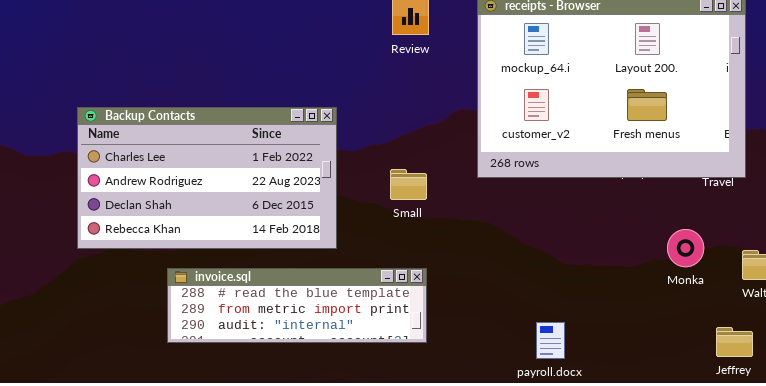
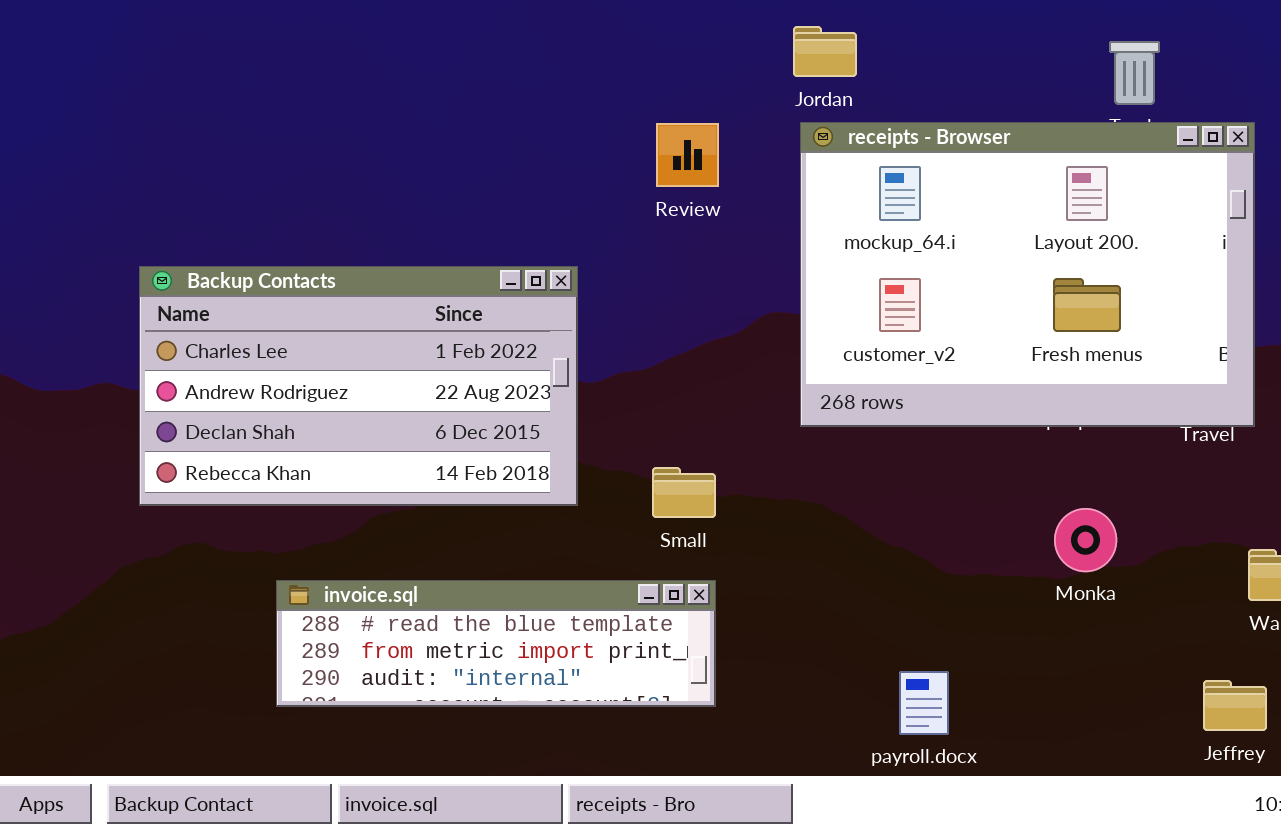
Backup Contacts: [77,107,337,249] -> [139,266,578,506], moved
Small: [390,169,427,200] -> [652,467,716,518], moved
Monka: [667,229,704,267] -> [1054,508,1117,572], moved

